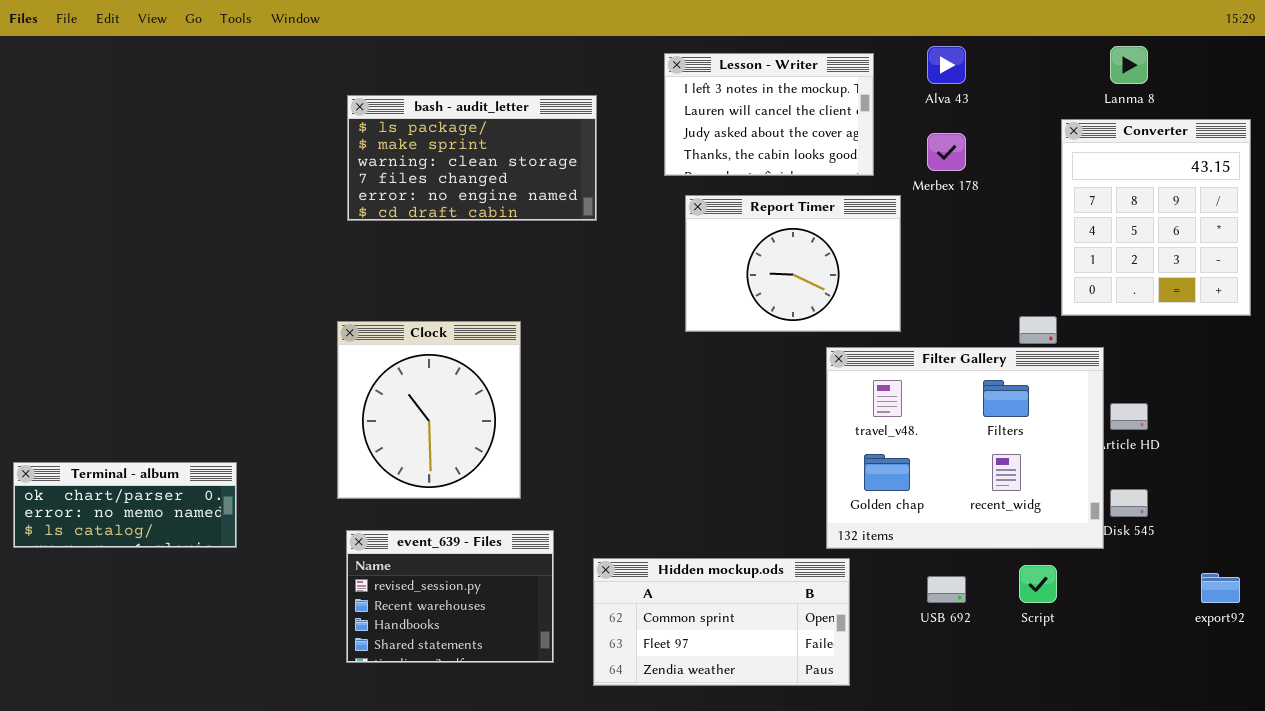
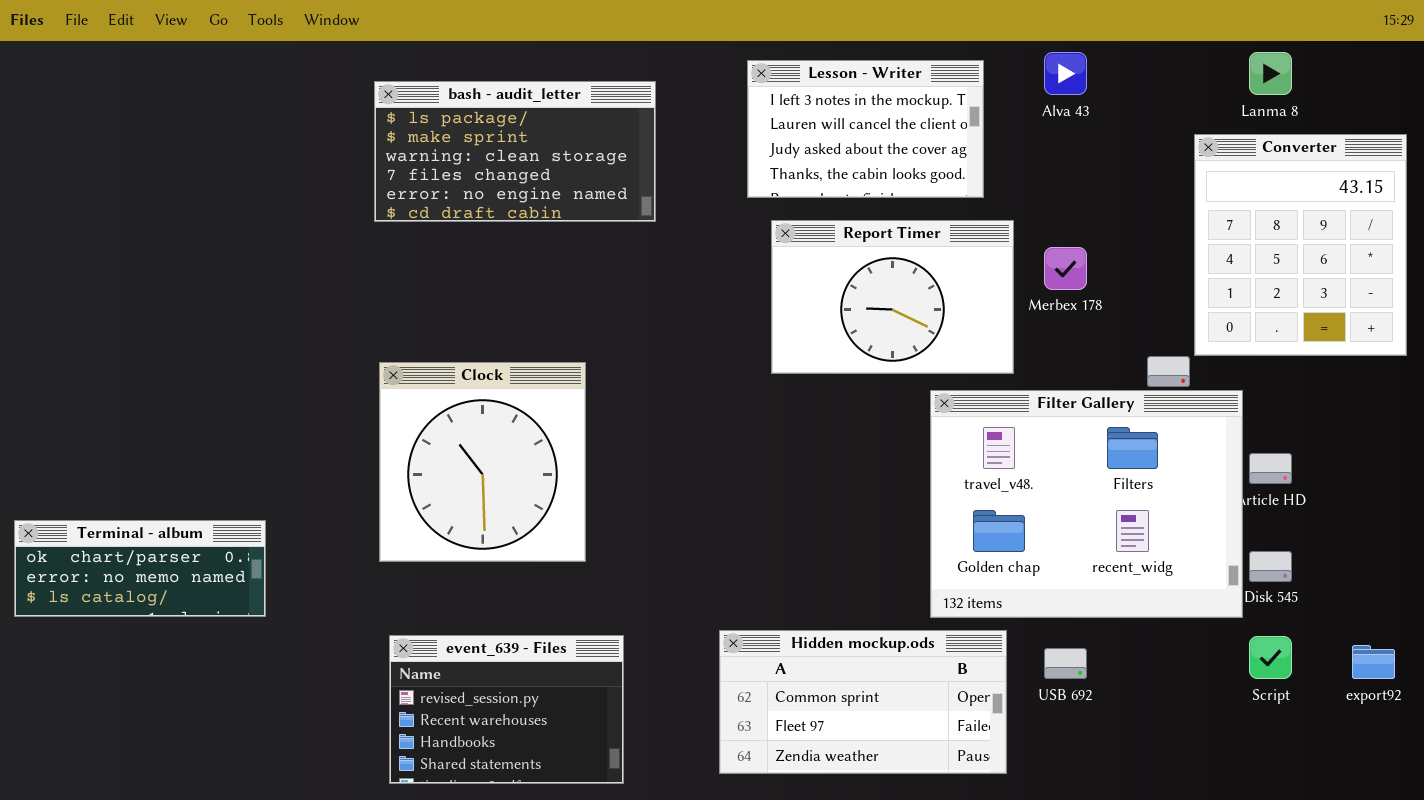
bash - audit_letter: [347,95,597,221] -> [374,81,656,222], moved
Merbex 178: [927,133,966,171] -> [1044,247,1087,290], moved
event_639 - Files: [346,530,554,663] -> [389,635,624,784], moved
Hidden mockup.ods: [593,558,850,686] -> [719,630,1007,774], moved
Script: [1019,565,1057,603] -> [1249,636,1292,679], moved

